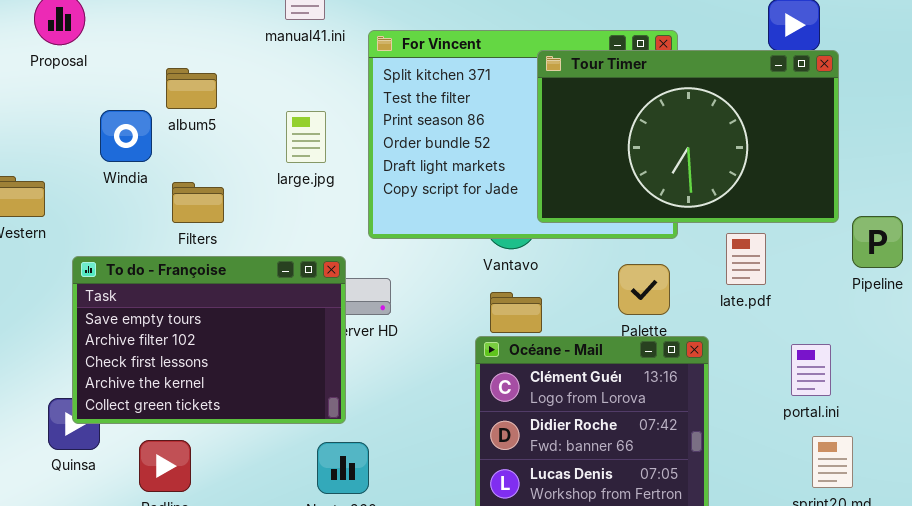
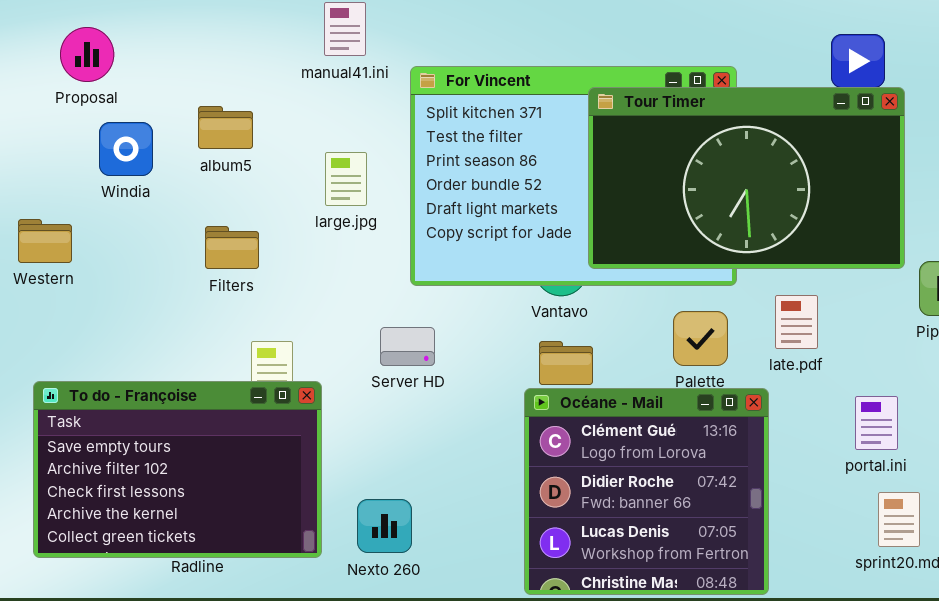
Windia: [100,110,152,162] -> [99,122,153,176], moved
late.pdf: [726,233,766,285] -> [775,295,818,349], moved
To do - Françoise: [72,256,346,424] -> [33,381,322,558], moved

